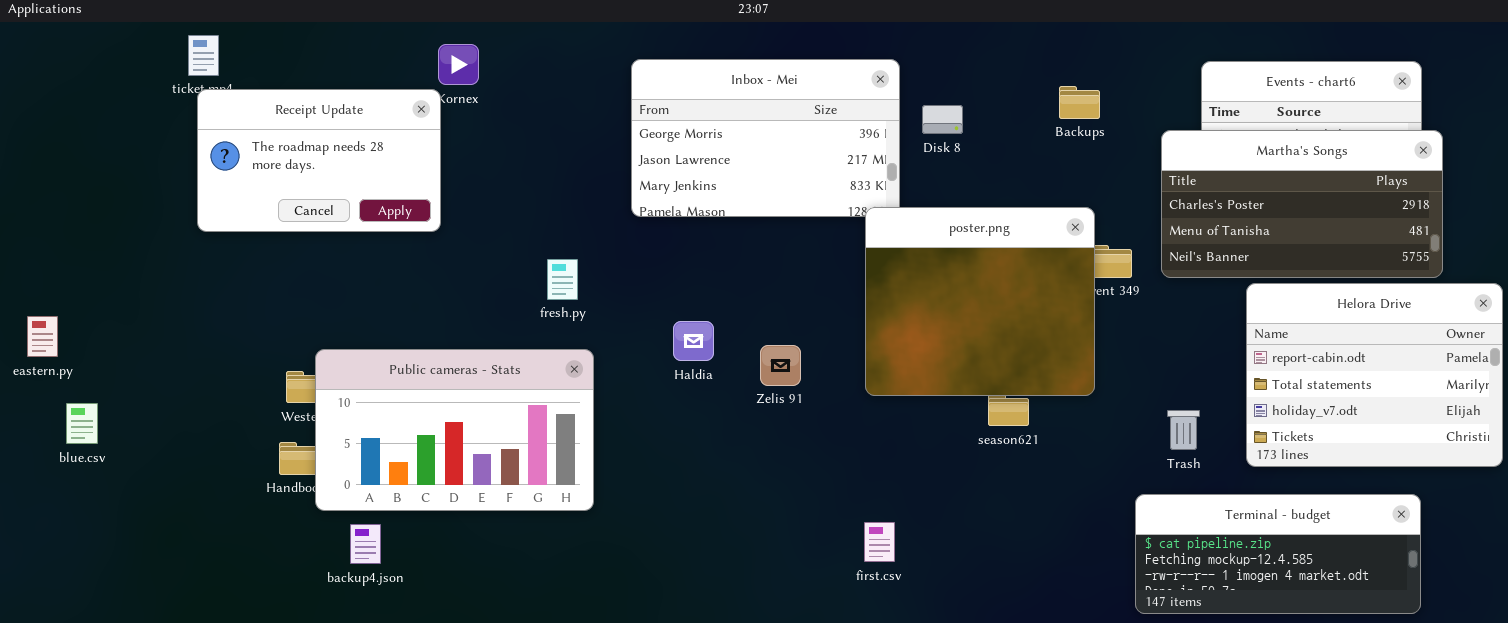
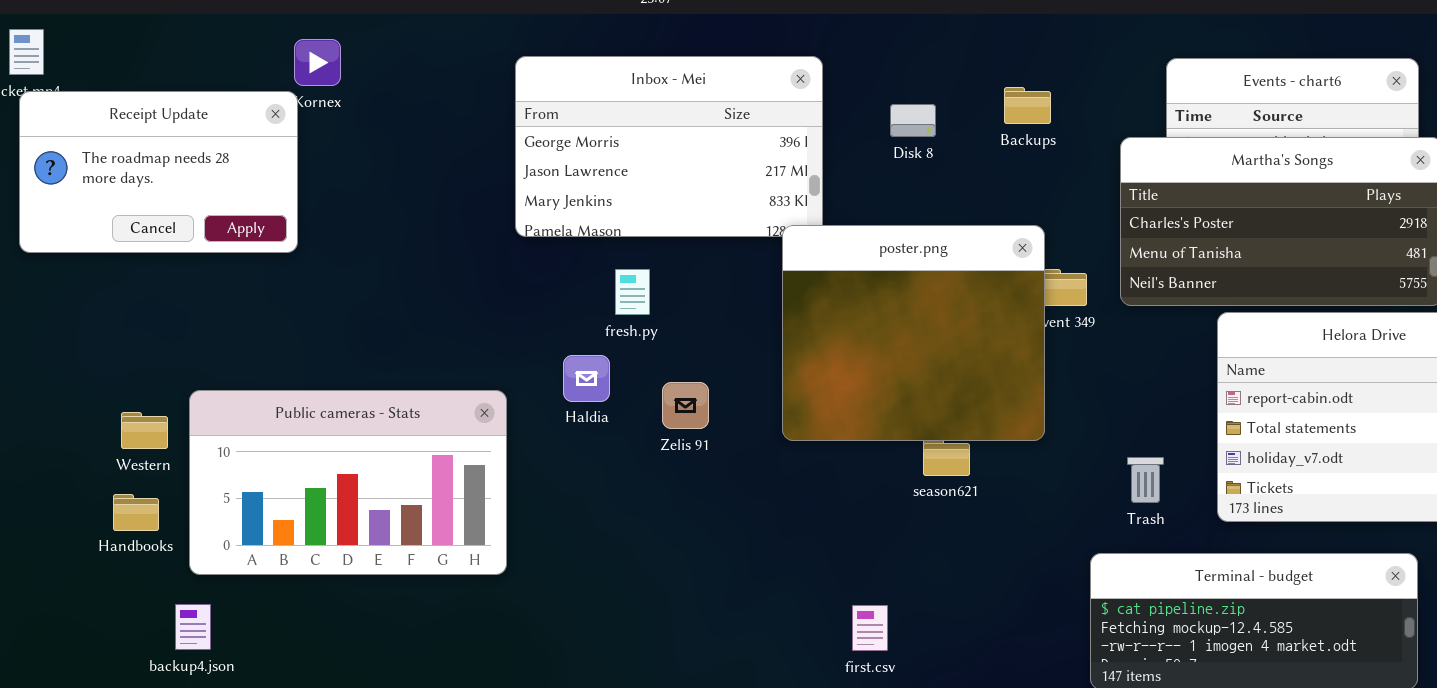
Disk 8: [922,105,963,134] -> [890,104,936,137], moved
fresh.py: [547,259,578,300] -> [615,269,650,315], moved
Public cameras - Stats: [315,349,594,511] -> [189,390,507,575], moved
first.csv: [864,522,895,562] -> [852,605,888,651], moved
backup4.json: [350,524,381,564] -> [175,604,211,650], moved

